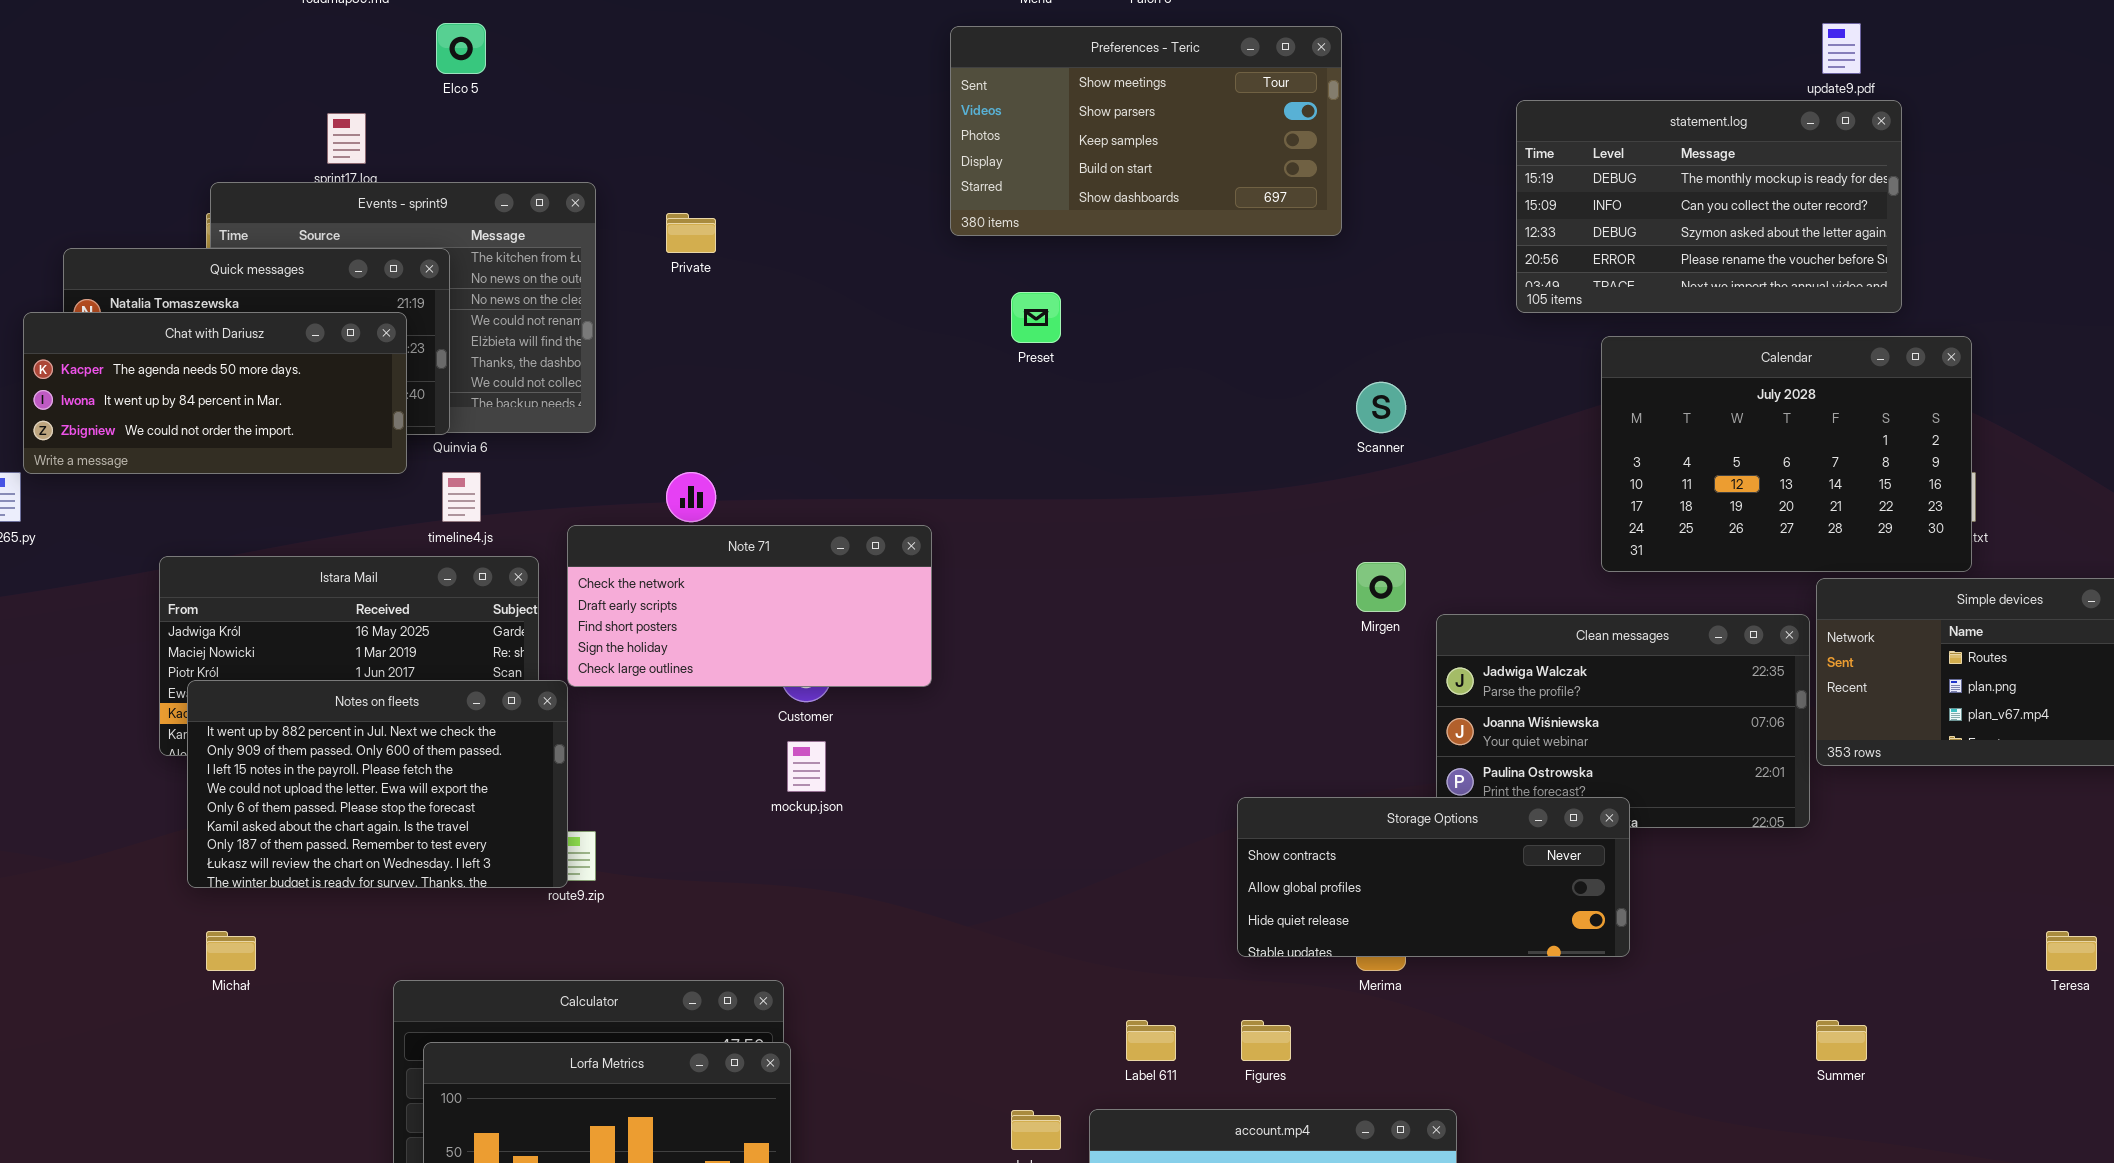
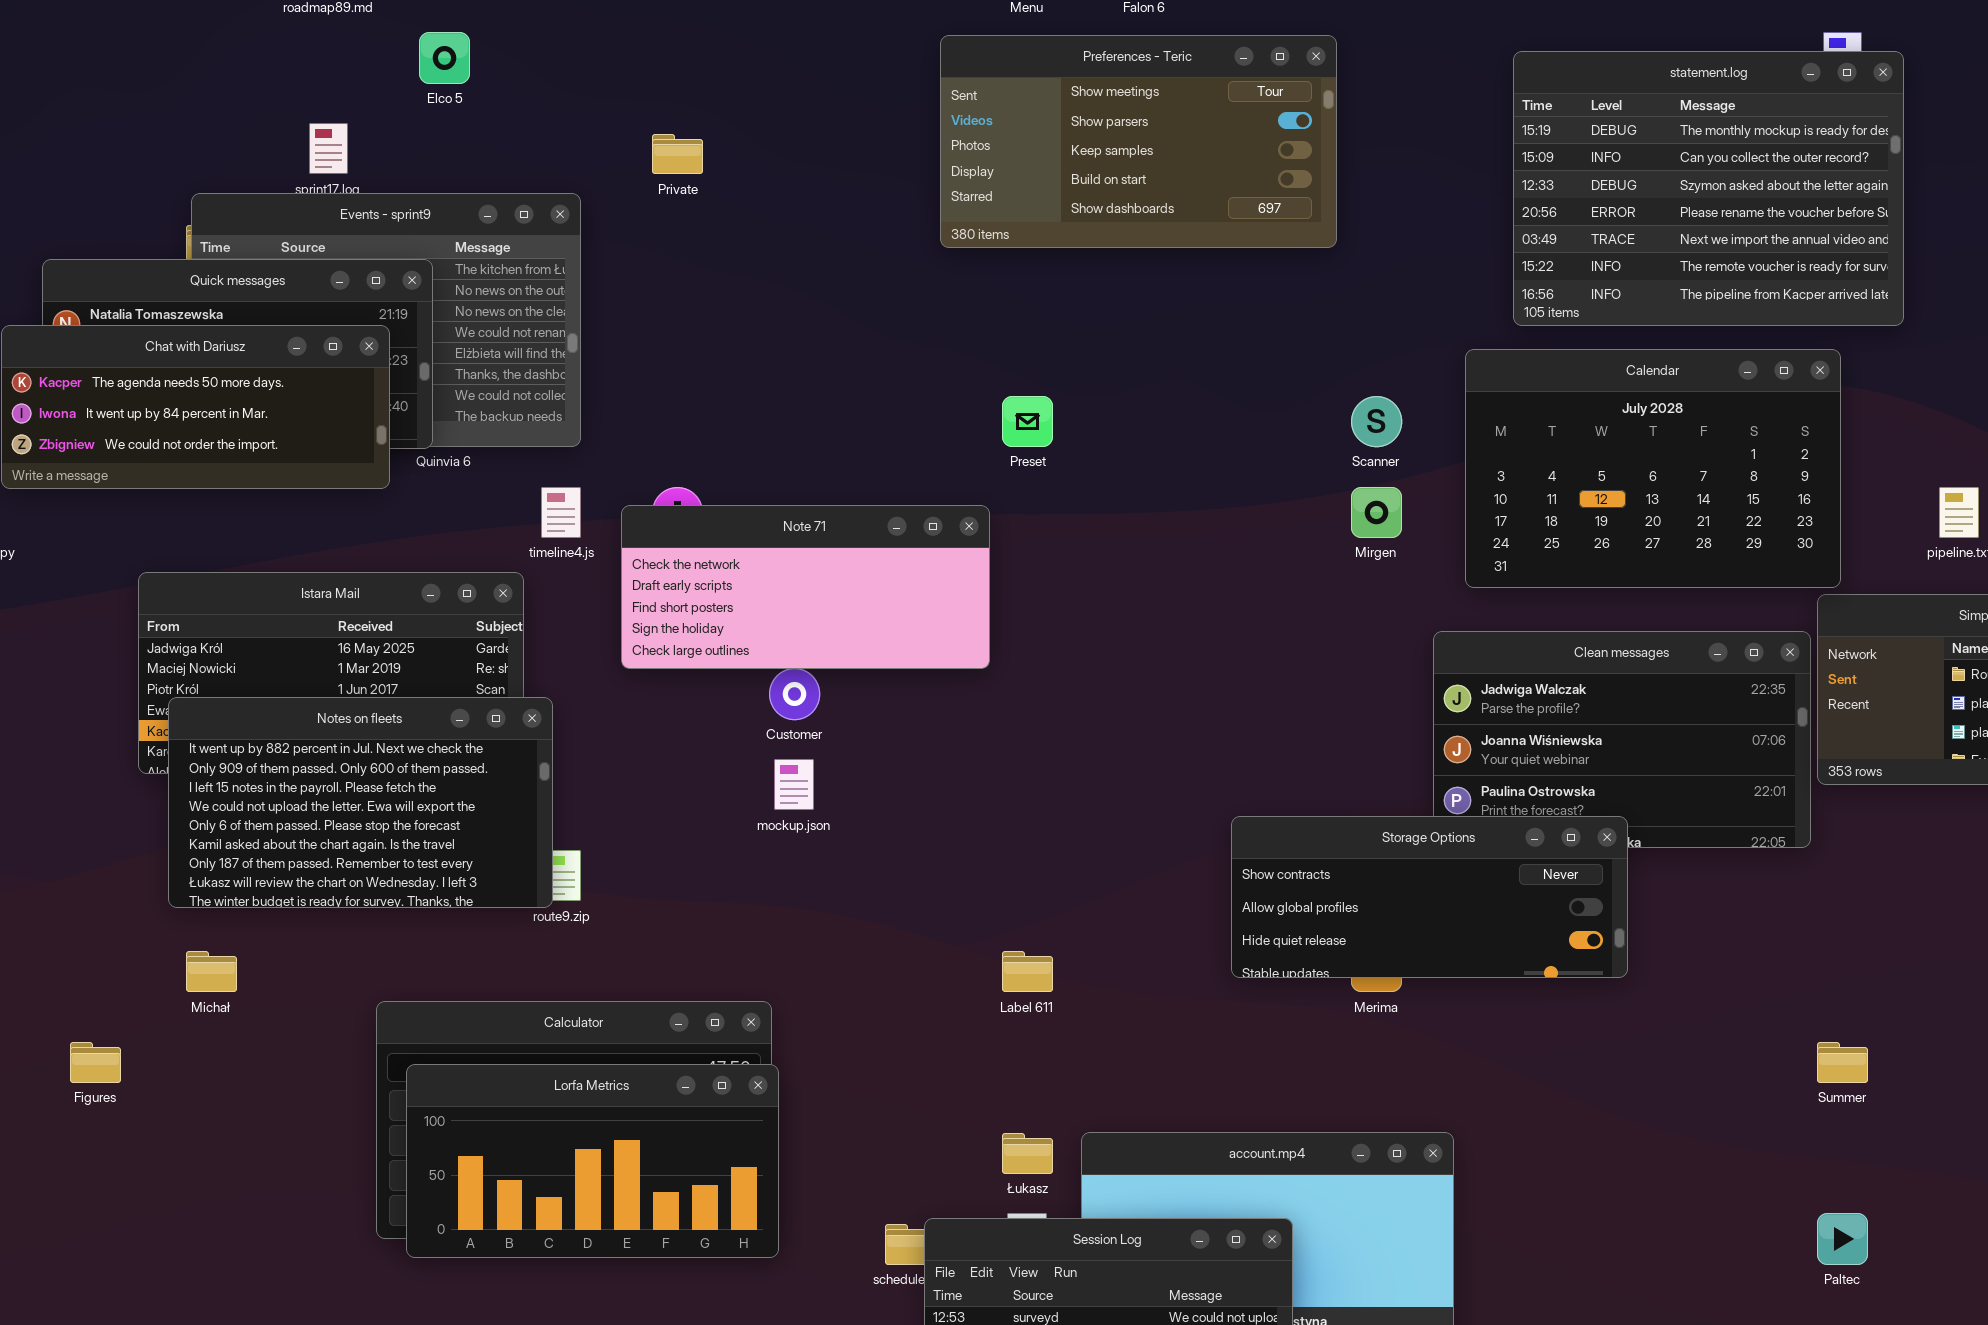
statement.log: [1516,100,1902,313] -> [1513,51,1904,326], resized
Private: [666,213,716,253] -> [652,134,703,174], moved
Preset: [1011,292,1061,343] -> [1002,396,1053,447], moved
Calendar: [1601,336,1972,572] -> [1465,349,1841,588], moved
timeline4.js: [442,472,481,522] -> [541,487,581,538], moved
Note 71: [567,525,932,687] -> [621,505,990,669], moved
Mirgen: [1356,562,1406,612] -> [1351,487,1402,538], moved
Label 611: [1126,1020,1176,1061] -> [1002,951,1053,992], moved
Figures: [1241,1020,1291,1061] -> [70,1042,121,1083], moved

